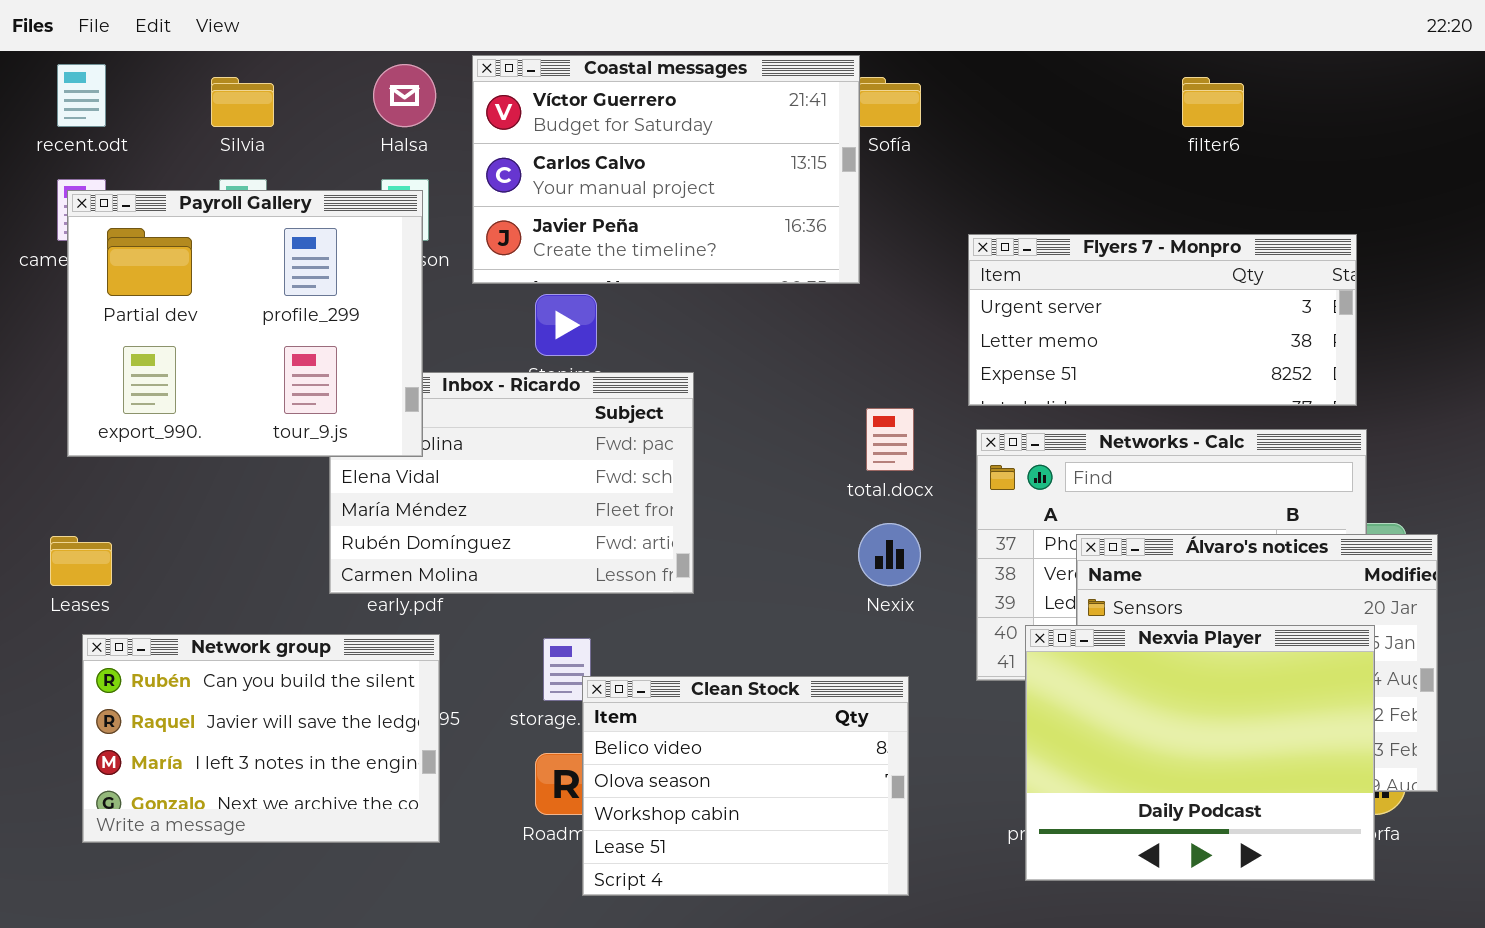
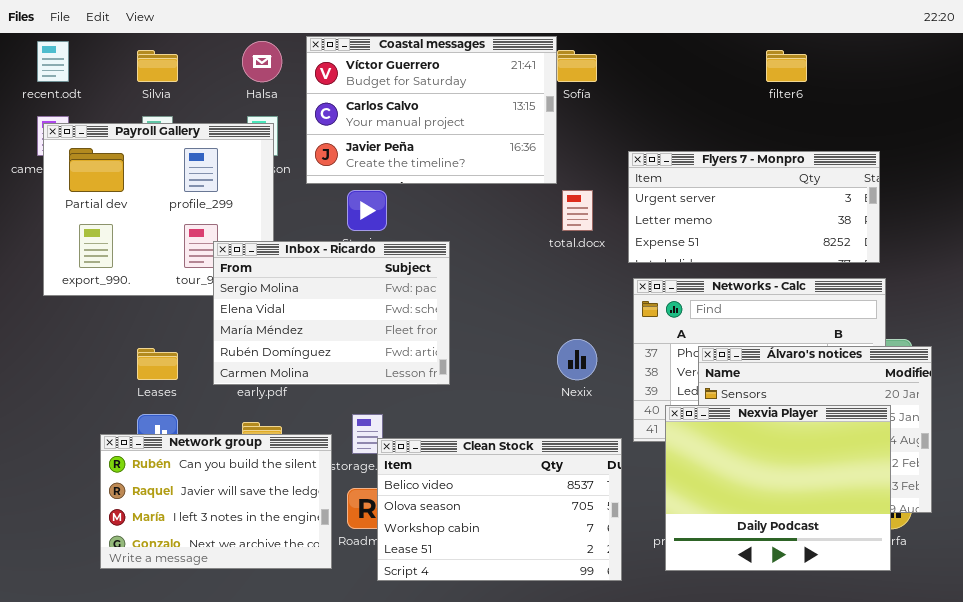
Inbox - Ricardo: [329,372,694,594] -> [213,241,450,385], raised
total.docx: [866,408,914,471] -> [562,190,593,231], moved
Leases: [50,536,112,586] -> [137,348,178,380], moved
Network group: [82,634,440,843] -> [100,434,332,569], moved
Clean Stock: [582,676,909,896] -> [377,438,622,581], resized

